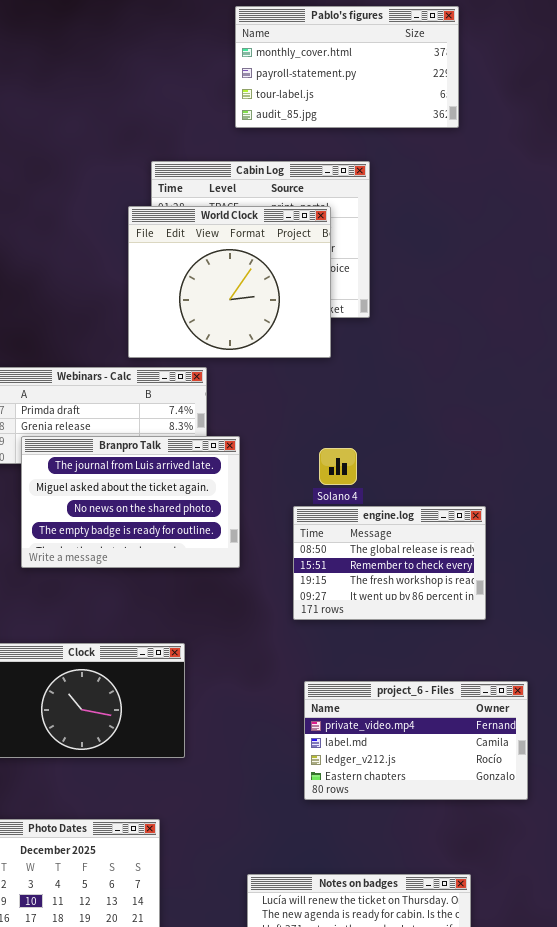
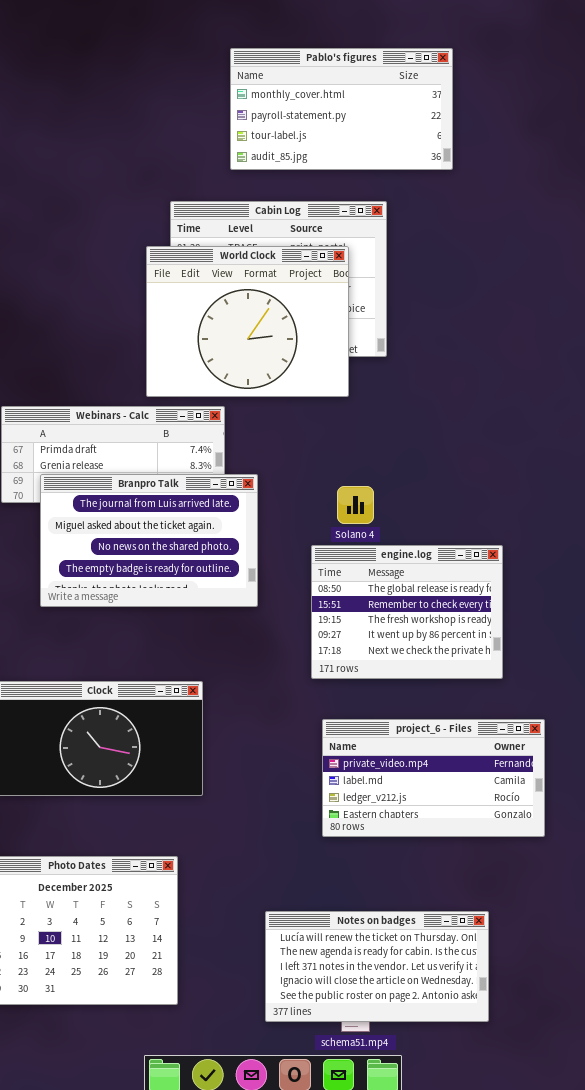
Pablo's figures: [235,6,459,128] -> [230,48,453,170], moved
engine.log: [293,506,486,620] -> [311,545,503,679], resized

